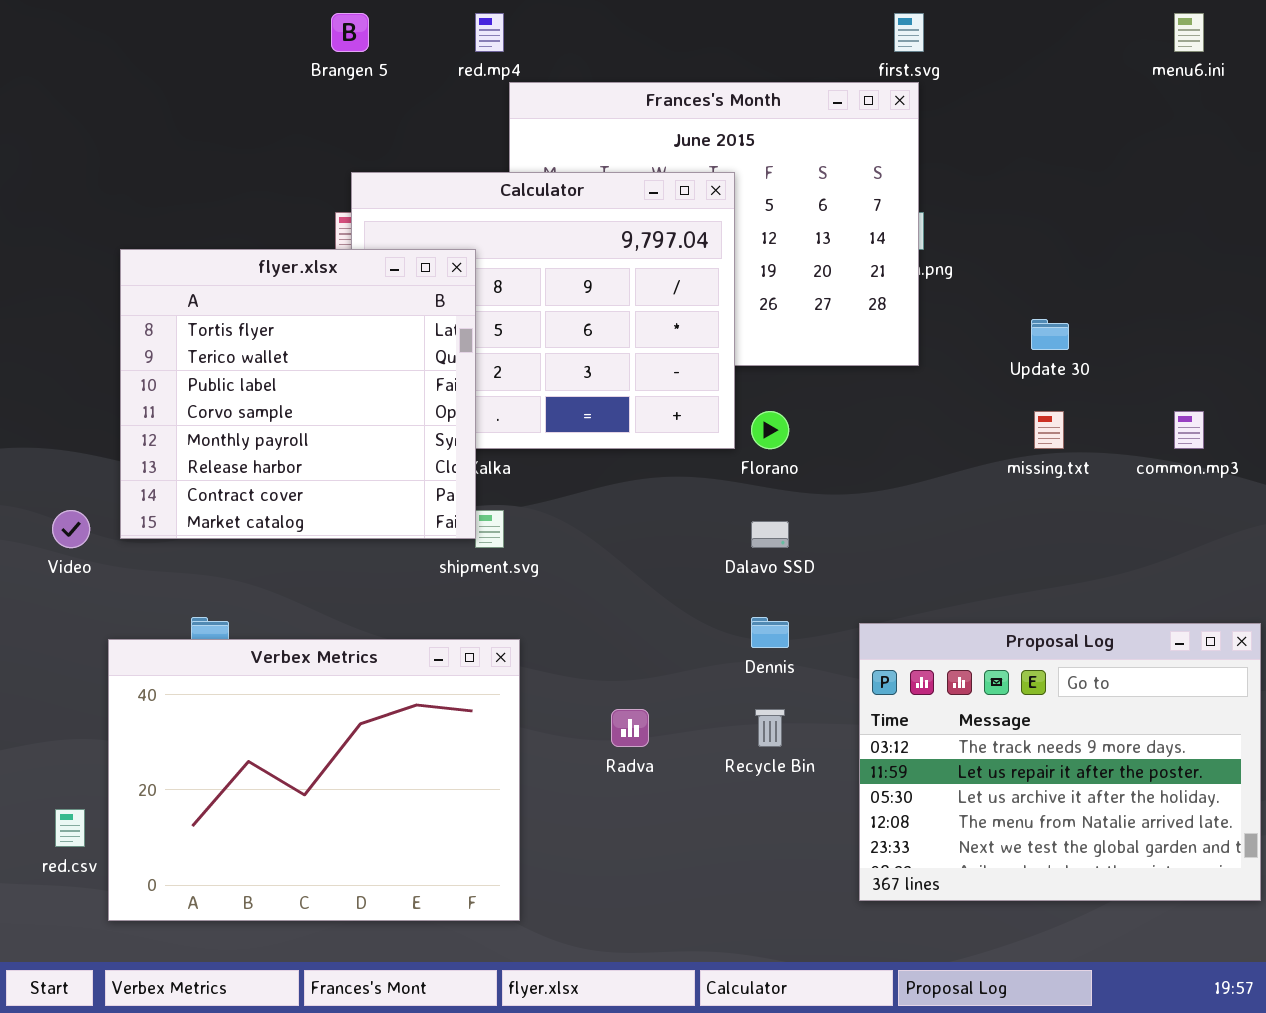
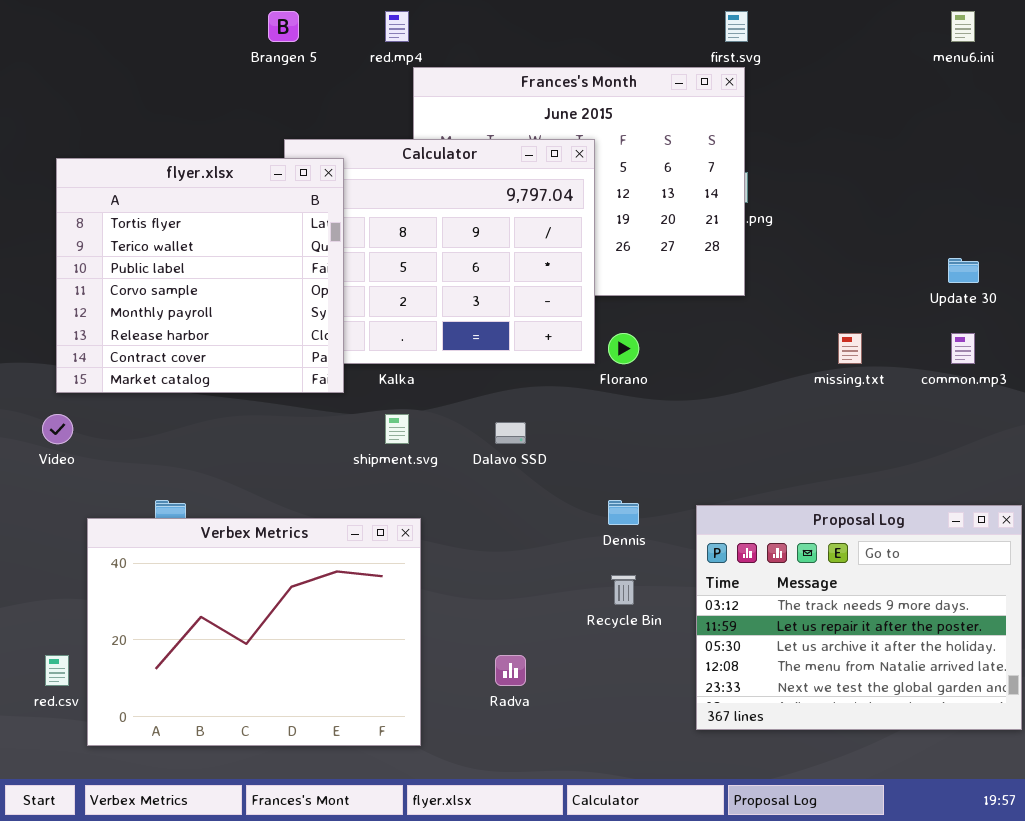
flyer.xlsx: [120,249,476,539] -> [56,158,344,393], moved
Update 30: [1031,319,1069,350] -> [948,258,979,283], moved
Dalavo SSD: [751,521,789,548] -> [495,422,526,444], moved
Radva: [611,709,649,747] -> [495,655,526,686], moved

